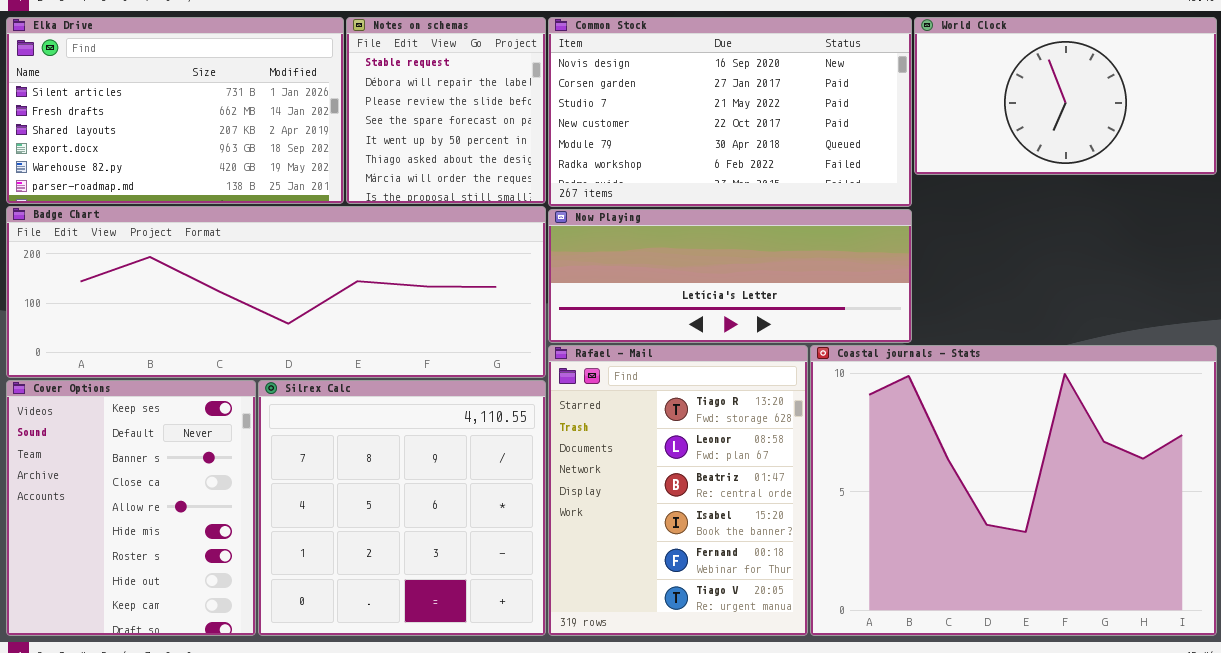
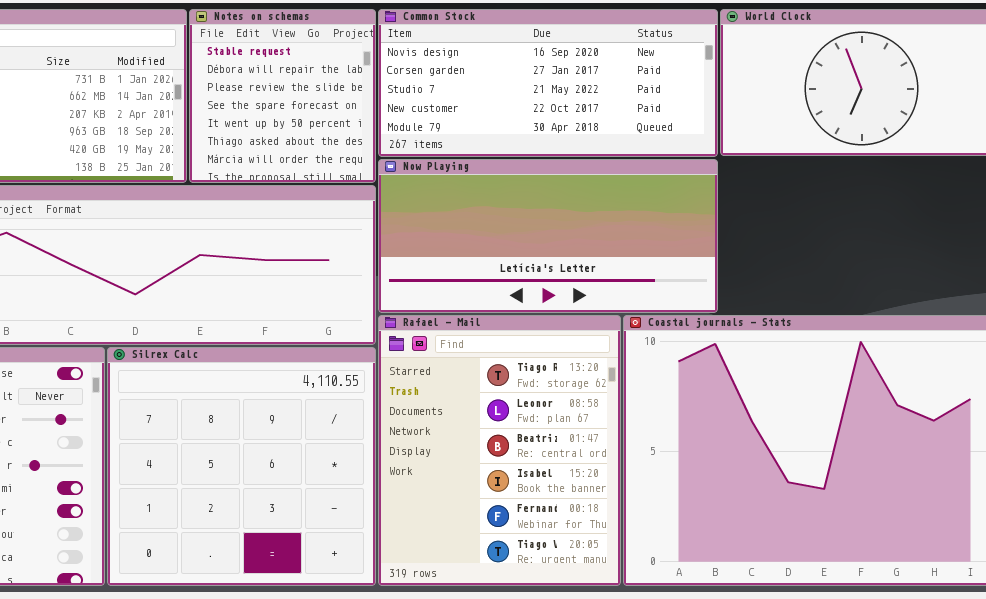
Common Stock: [548,17,912,207] -> [378,9,718,157], resized
Now Playing: [548,209,912,343] -> [378,159,718,313], resized

